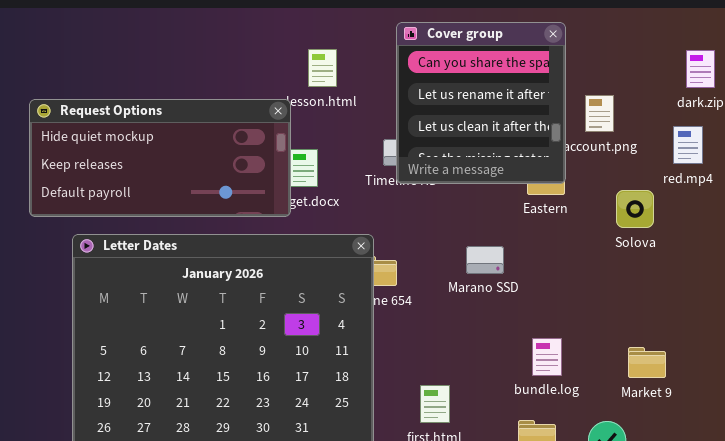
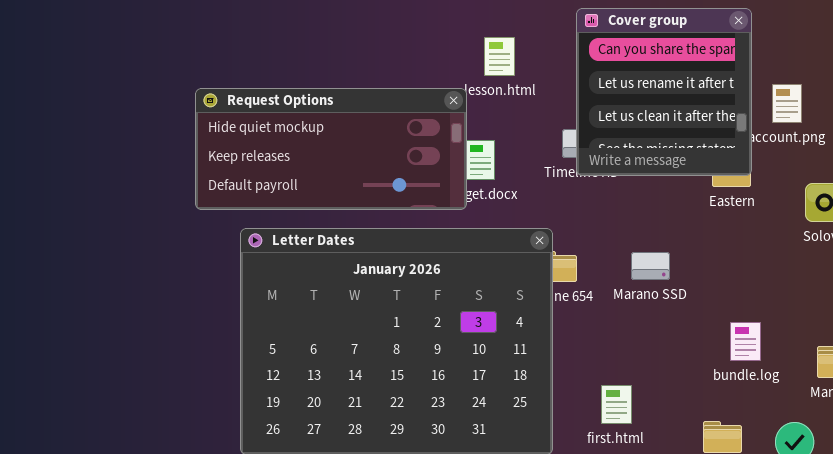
Marano SSD: [466,246,504,274] -> [631,252,670,280], moved
bundle.log: [532,338,562,376] -> [730,322,761,361], moved

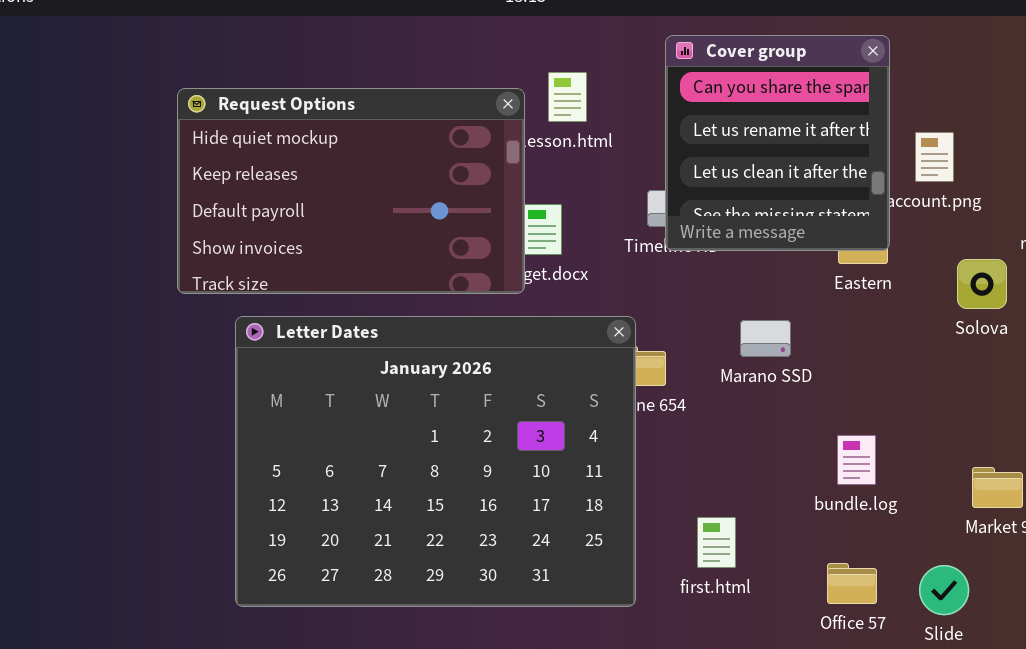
Request Options: [195,88,467,210] -> [177,88,525,294], resized
Marano SSD: [631,252,670,280] -> [740,320,791,357], moved
bundle.log: [730,322,761,361] -> [837,435,876,485], moved

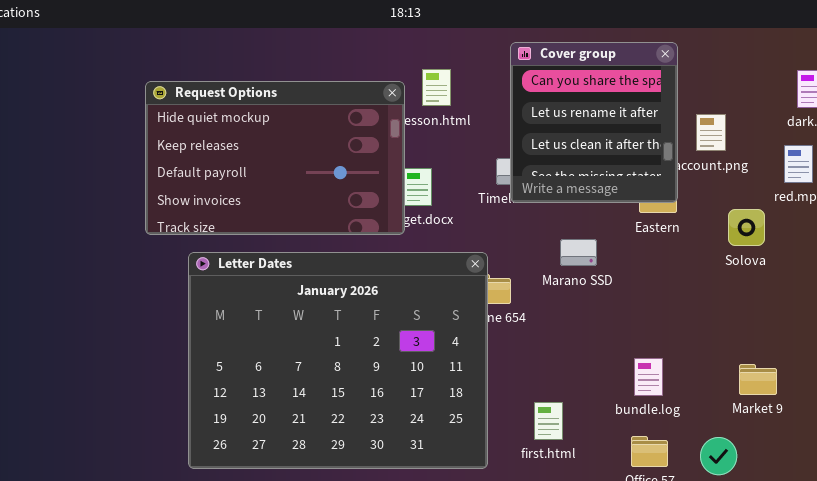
Marano SSD: [740,320,791,357] -> [560,239,597,266], moved
bundle.log: [837,435,876,485] -> [634,358,663,396], moved

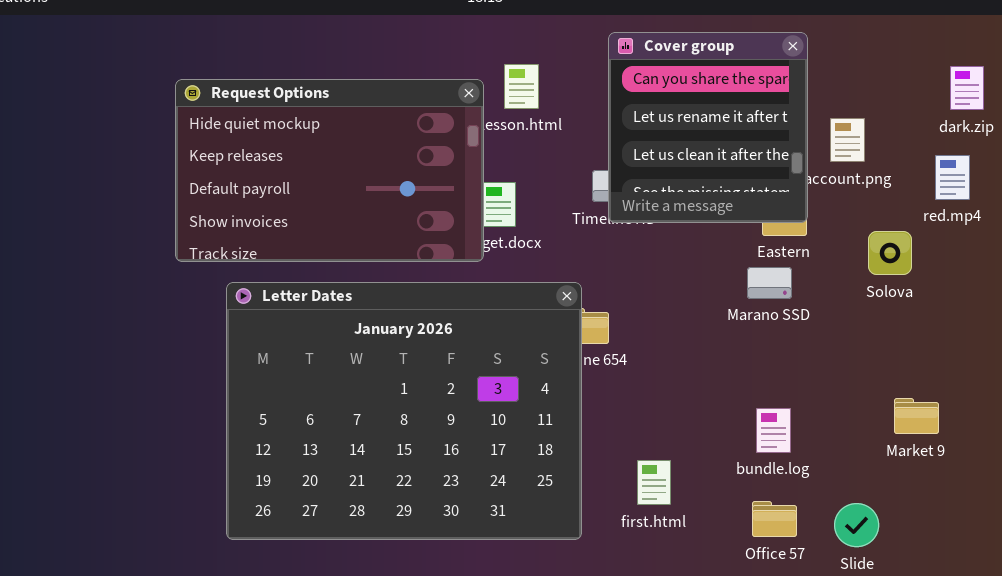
Marano SSD: [560,239,597,266] -> [747,267,792,299], moved
Market 9: [739,364,777,395] -> [894,398,939,434], moved

